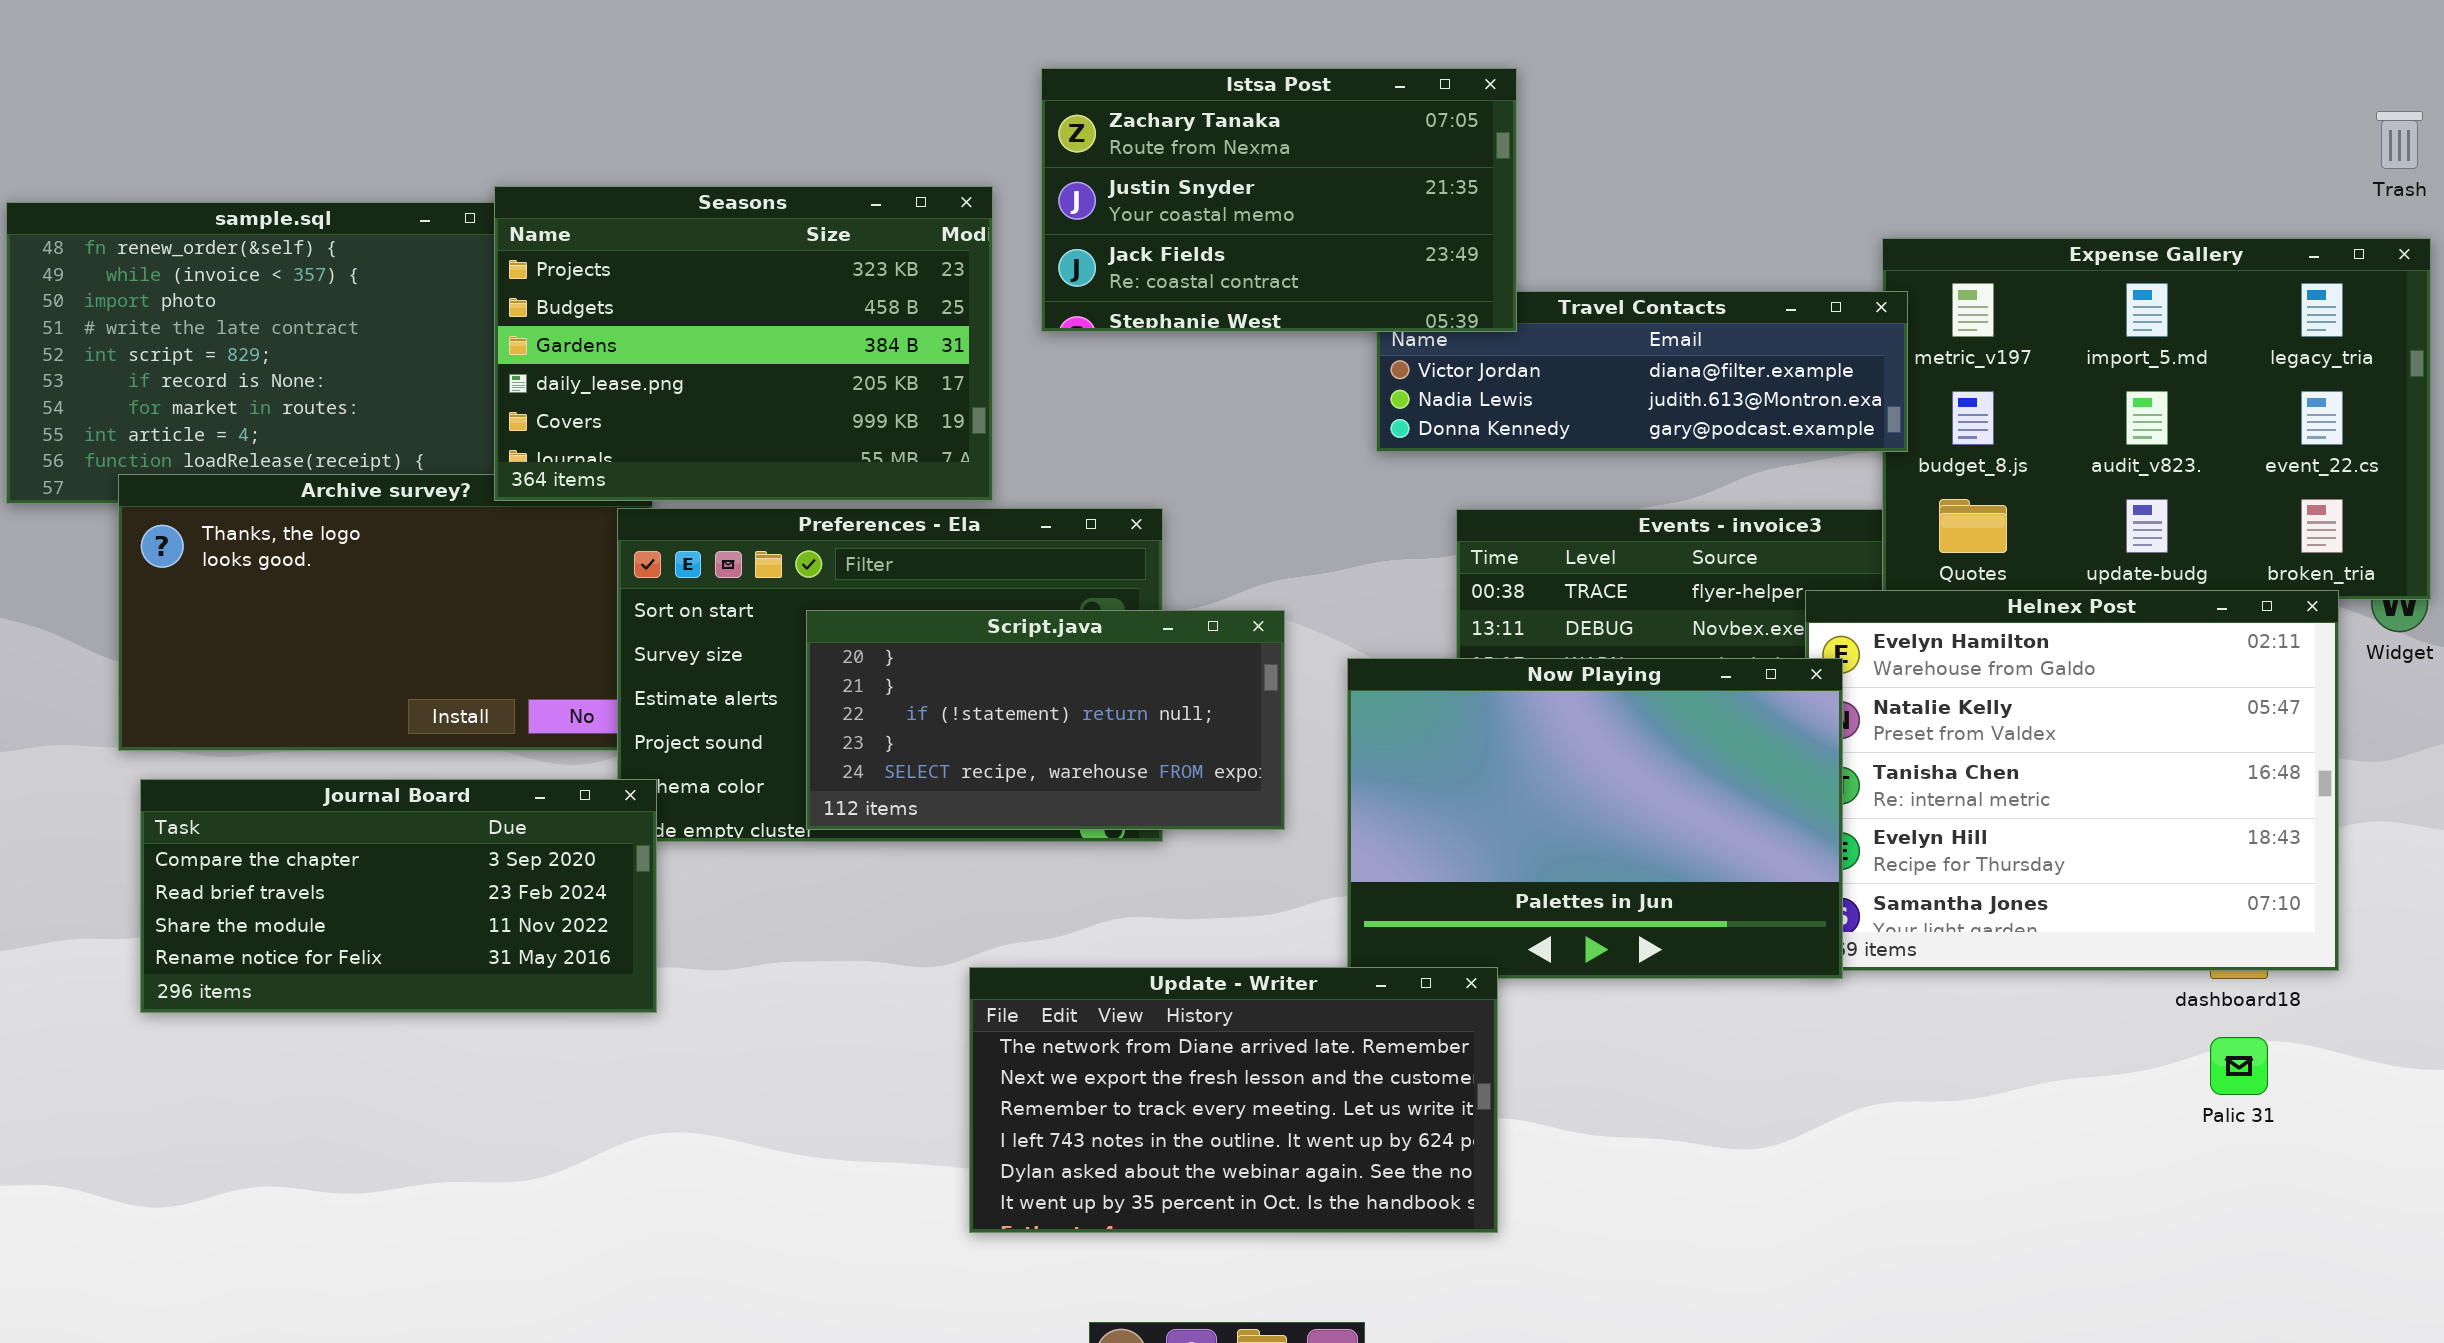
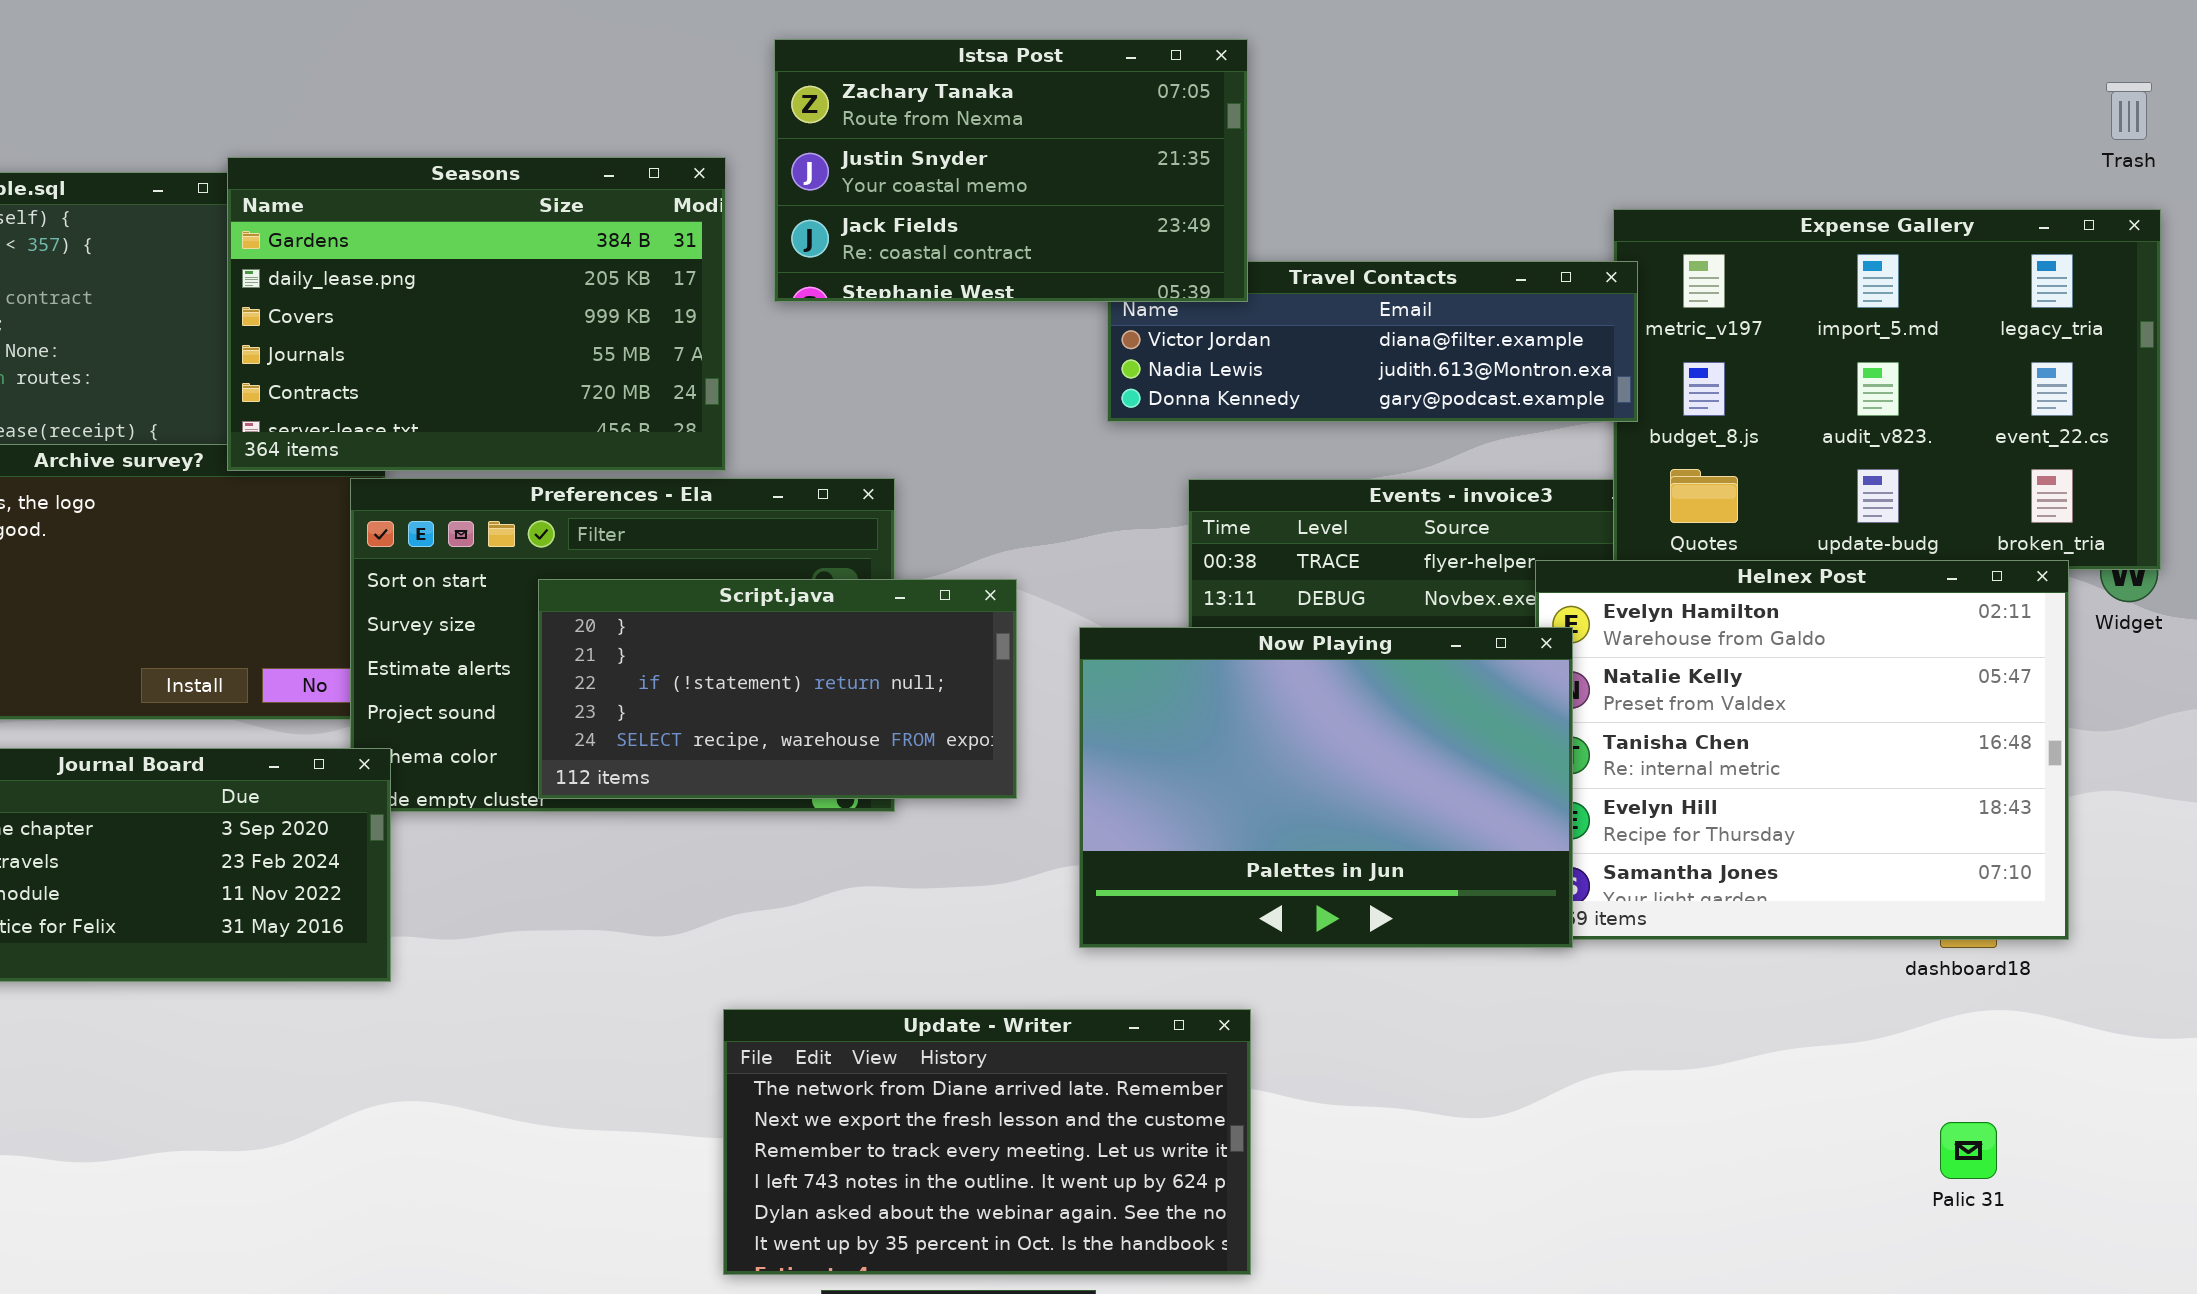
Seasons: [494,186,993,501] -> [227,157,726,471], scrolled down 2 rows
Update - Writer: [969,967,1498,1233] -> [723,1009,1251,1275], moved
Palic 31: [2210,1037,2268,1095] -> [1940,1122,1997,1179], moved

